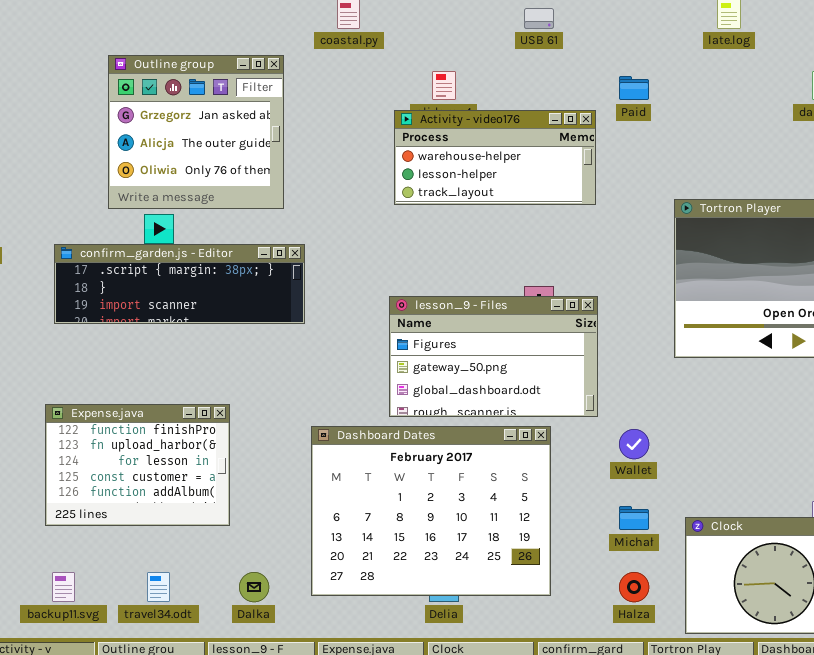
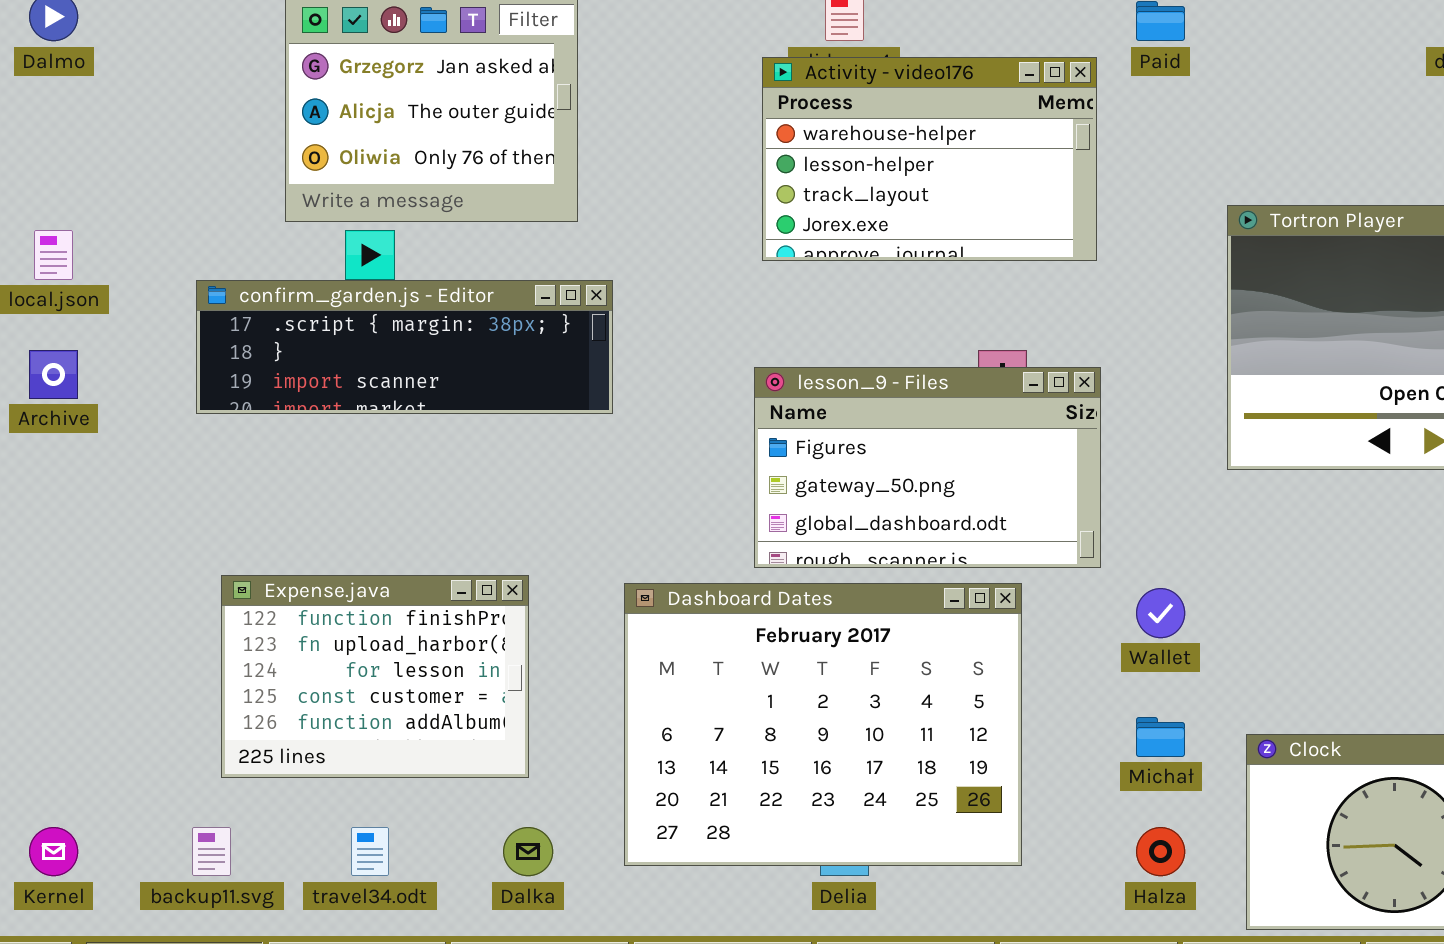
Activity - video176: [394,110,596,205] -> [762,57,1097,261], resized
Expense.java: [45,404,230,526] -> [221,575,529,778], moved

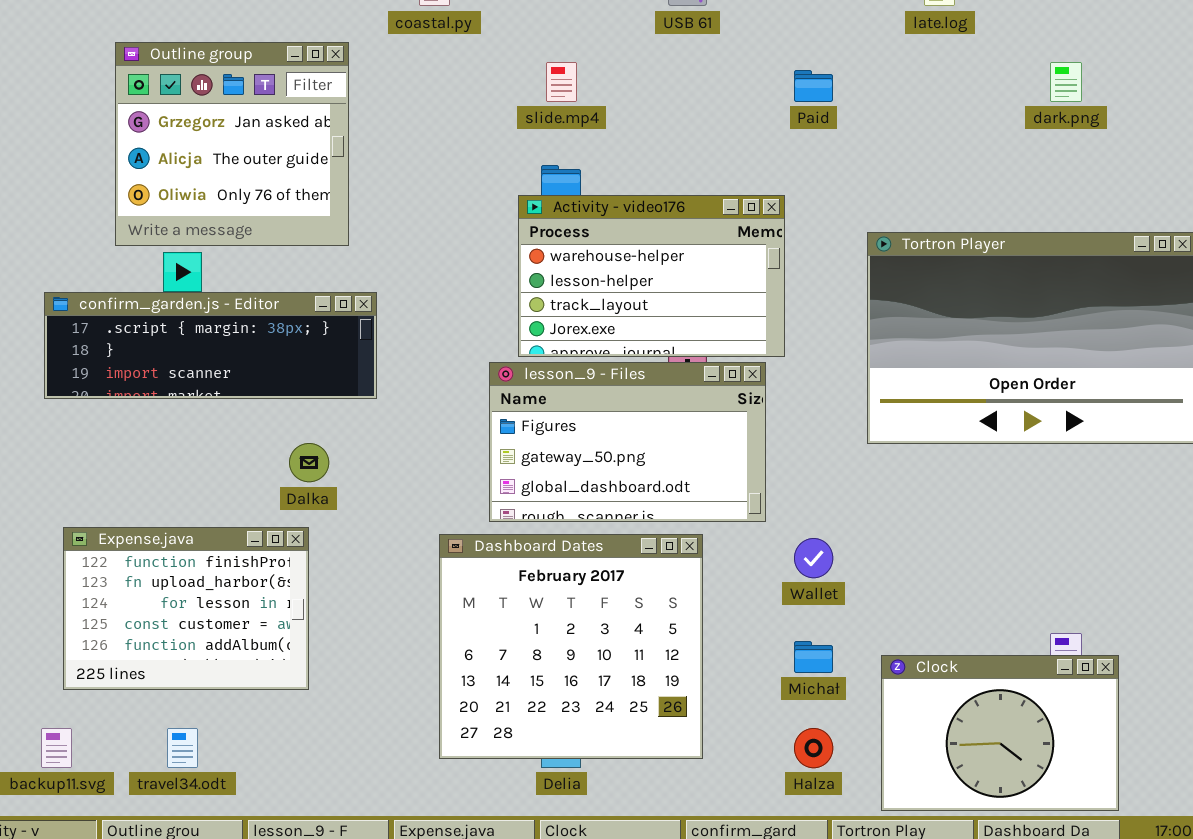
Activity - video176: [762,57,1097,261] -> [518,195,785,357], moved
Dashboard Dates: [624,583,1022,866] -> [439,534,703,759], resized
Dalka: [503,827,553,876] -> [289,443,329,482], moved

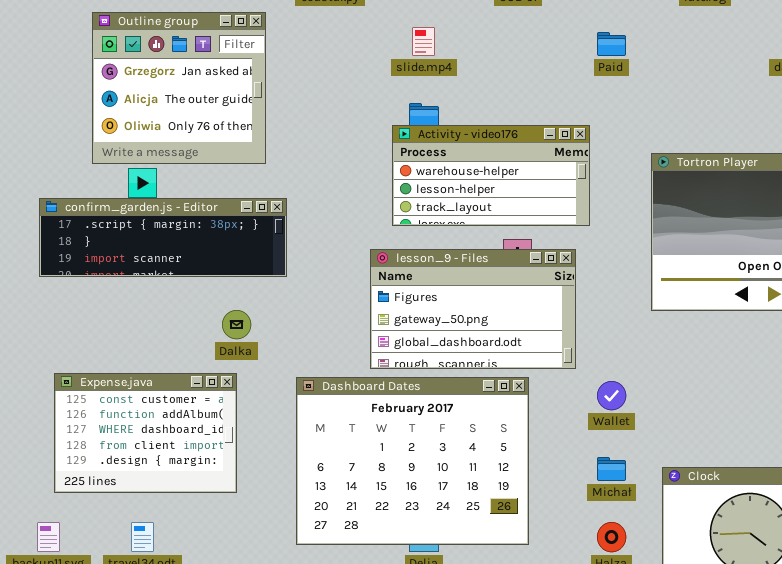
Activity - video176: [518,195,785,357] -> [392,125,590,226], resized
Expense.java: [63,527,309,690] -> [54,373,237,493], scrolled down 3 rows
Dashboard Dates: [439,534,703,759] -> [296,377,529,545], resized

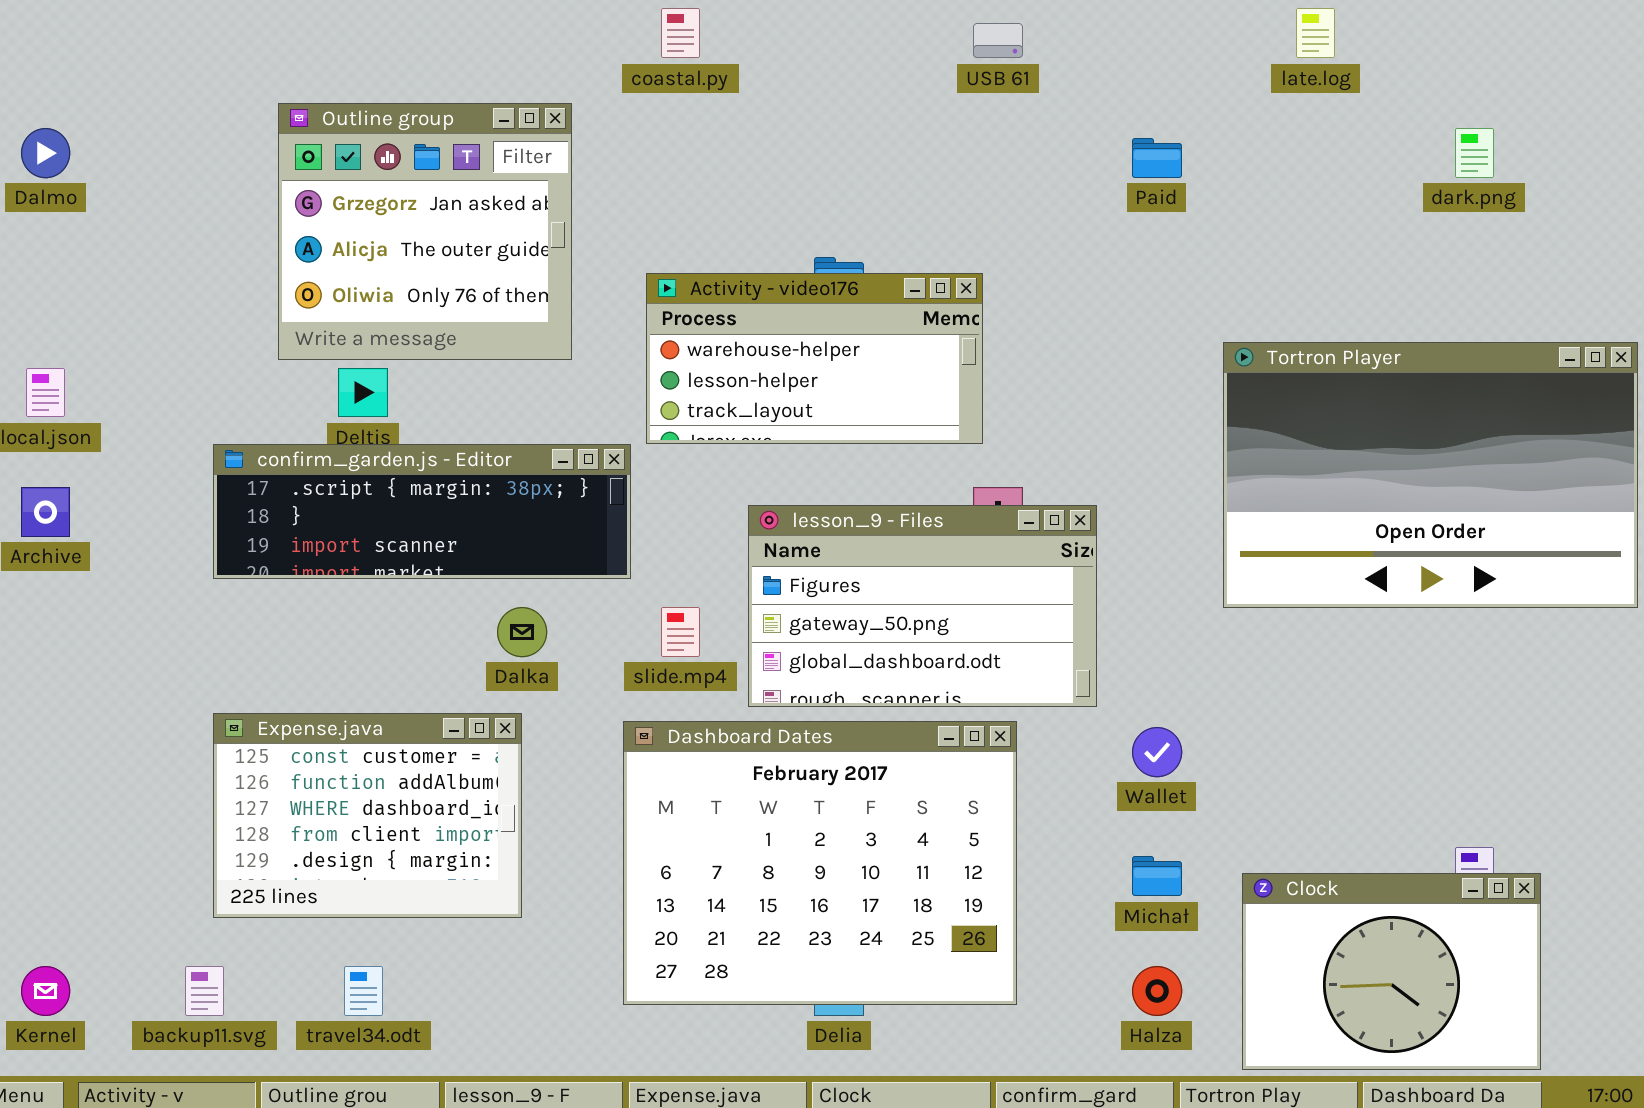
slide.mp4: [412,27,435,56] -> [661,607,700,657], moved
Activity - video176: [392,125,590,226] -> [646,273,983,444], moved
confirm_garden.js - Editor: [39,198,287,277] -> [213,444,631,579], moved

